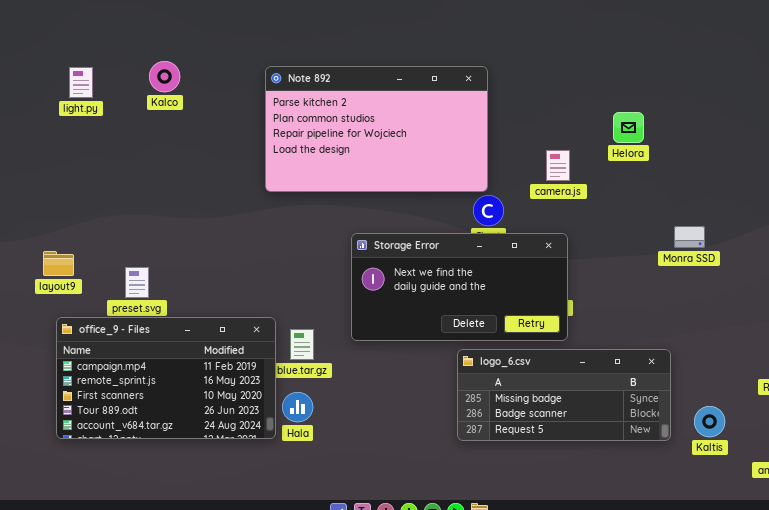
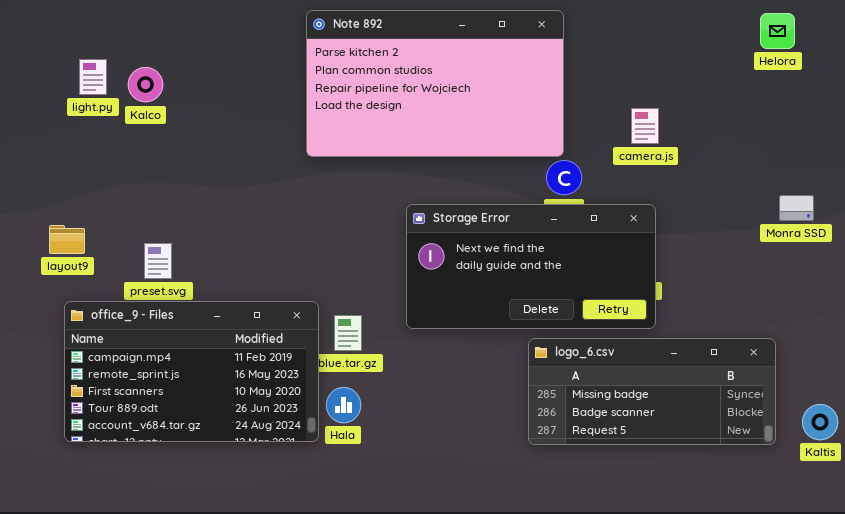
Kalco: [149,61,180,92] -> [128,67,163,102], moved
light.py: [69,67,93,98] -> [79,59,107,95], moved
Helora: [613,112,644,143] -> [760,13,795,49], moved

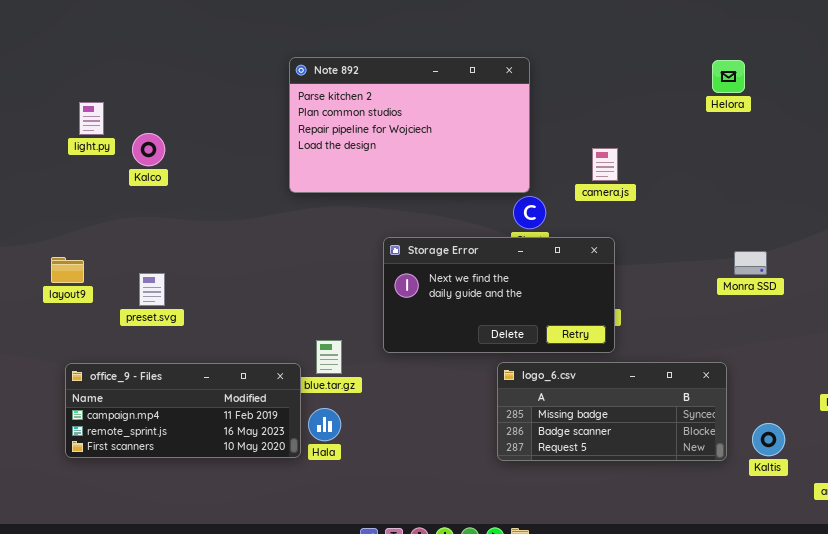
Kalco: [128,67,163,102] -> [132,133,165,166], moved
Monra SSD: [779,195,814,221] -> [734,251,767,275], moved
office_9 - Files: [64,301,319,442] -> [65,363,301,458], resized

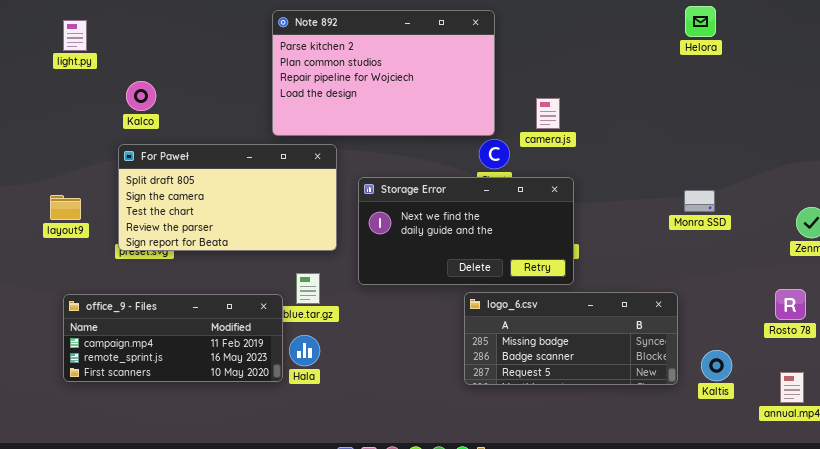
Helora: [712,60,745,93] -> [685,6,716,37], moved
light.py: [79,102,104,135] -> [63,20,87,51], moved
camera.js: [592,148,618,181] -> [536,98,560,129], moved
For Paweł: none -> [118,144,337,251], opened

